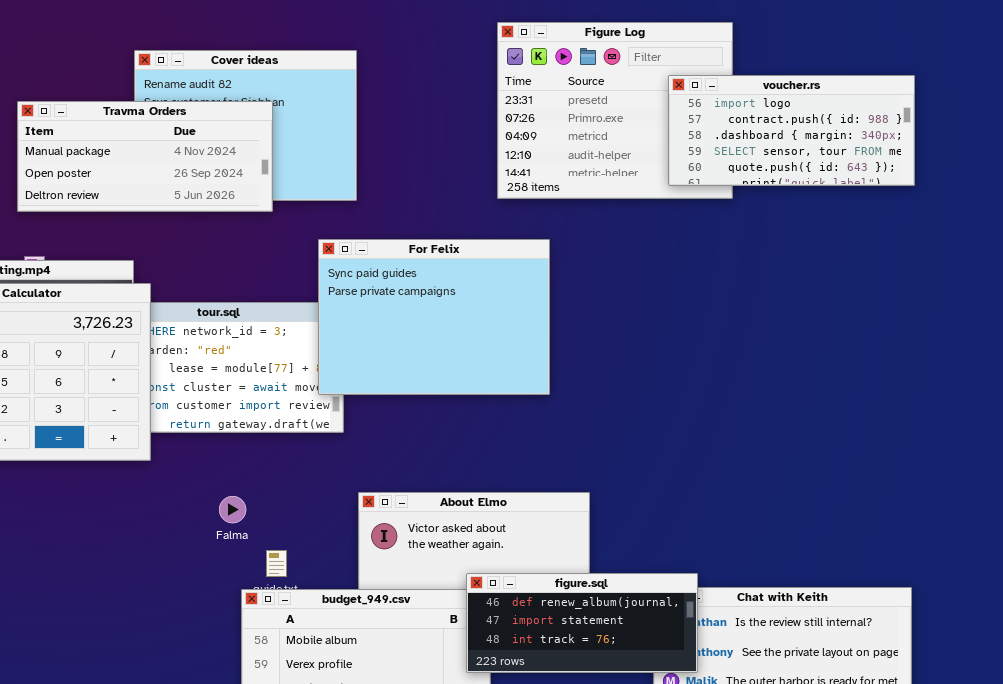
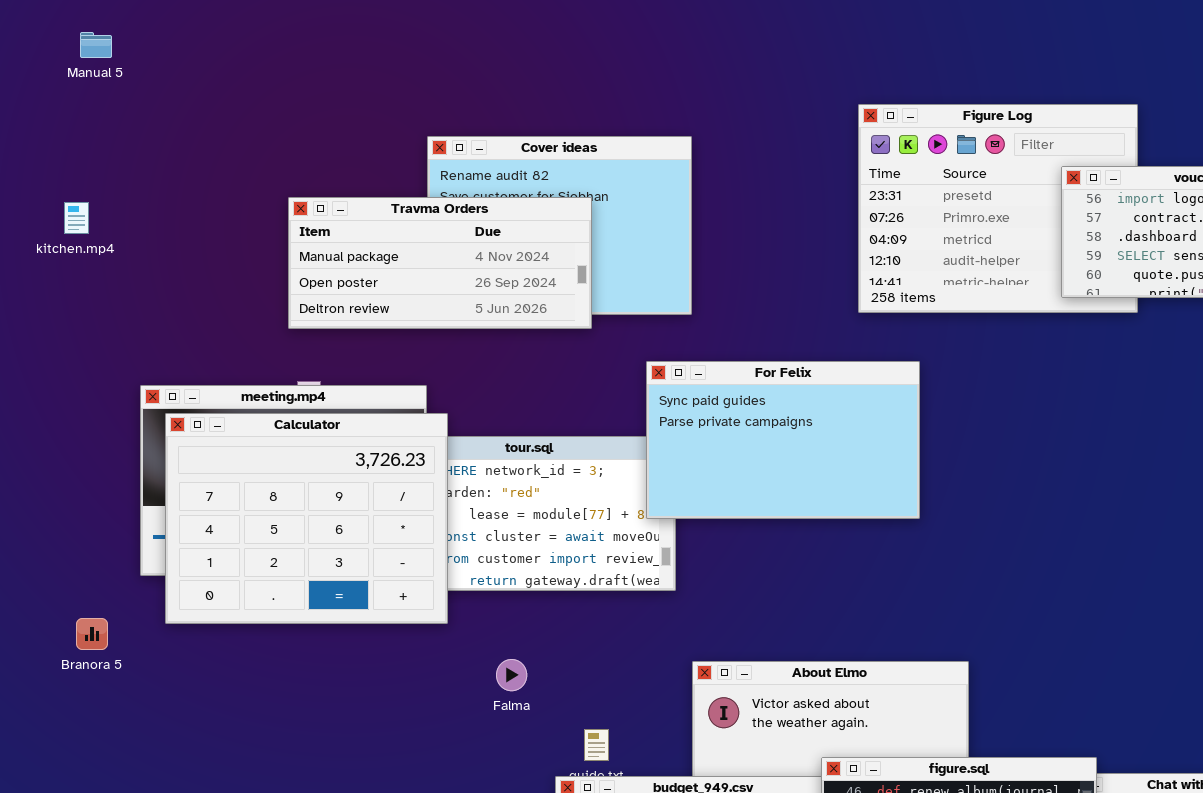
For Felix: [318,239,550,395] -> [646,361,920,519], resized
Falma: [219,496,246,523] -> [496,659,527,691], moved

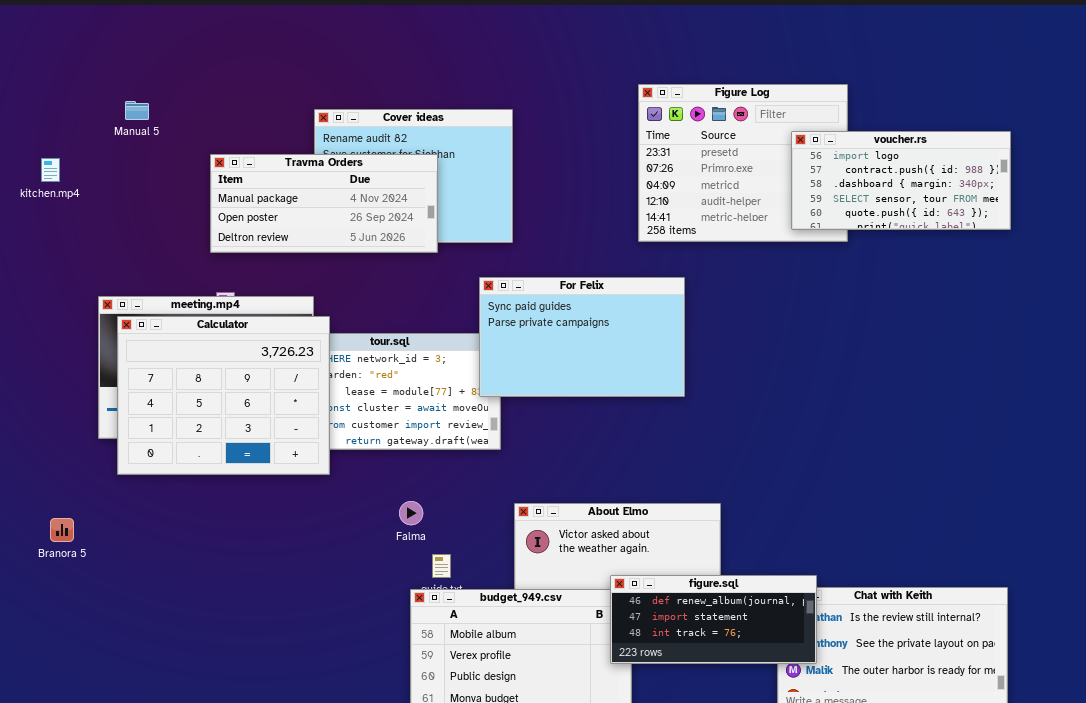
Manual 5: [80,32,112,58] -> [125,101,149,120], moved
Branora 5: [76,618,108,650] -> [50,518,74,542], moved
Falma: [496,659,527,691] -> [399,501,423,525], moved

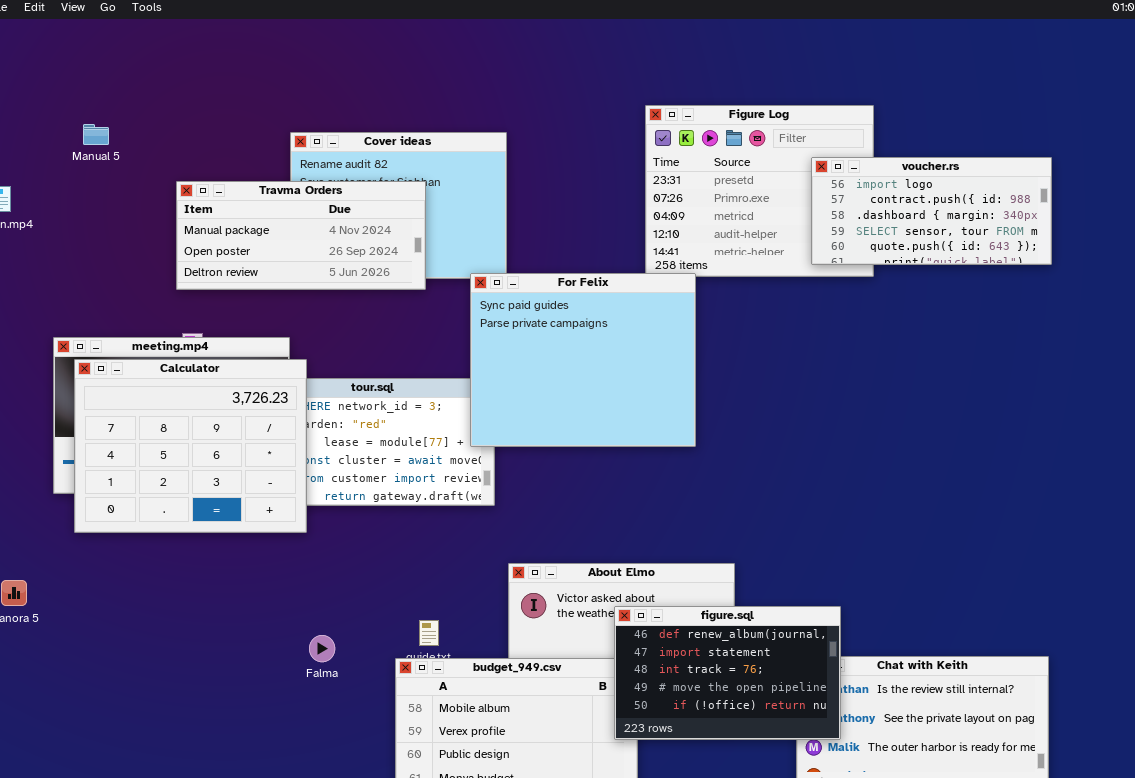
For Felix: [479,277,685,397] -> [470,273,696,447], resized
Falma: [399,501,423,525] -> [309,635,335,662], moved
figure.sql: [610,575,817,664] -> [614,606,841,740], resized

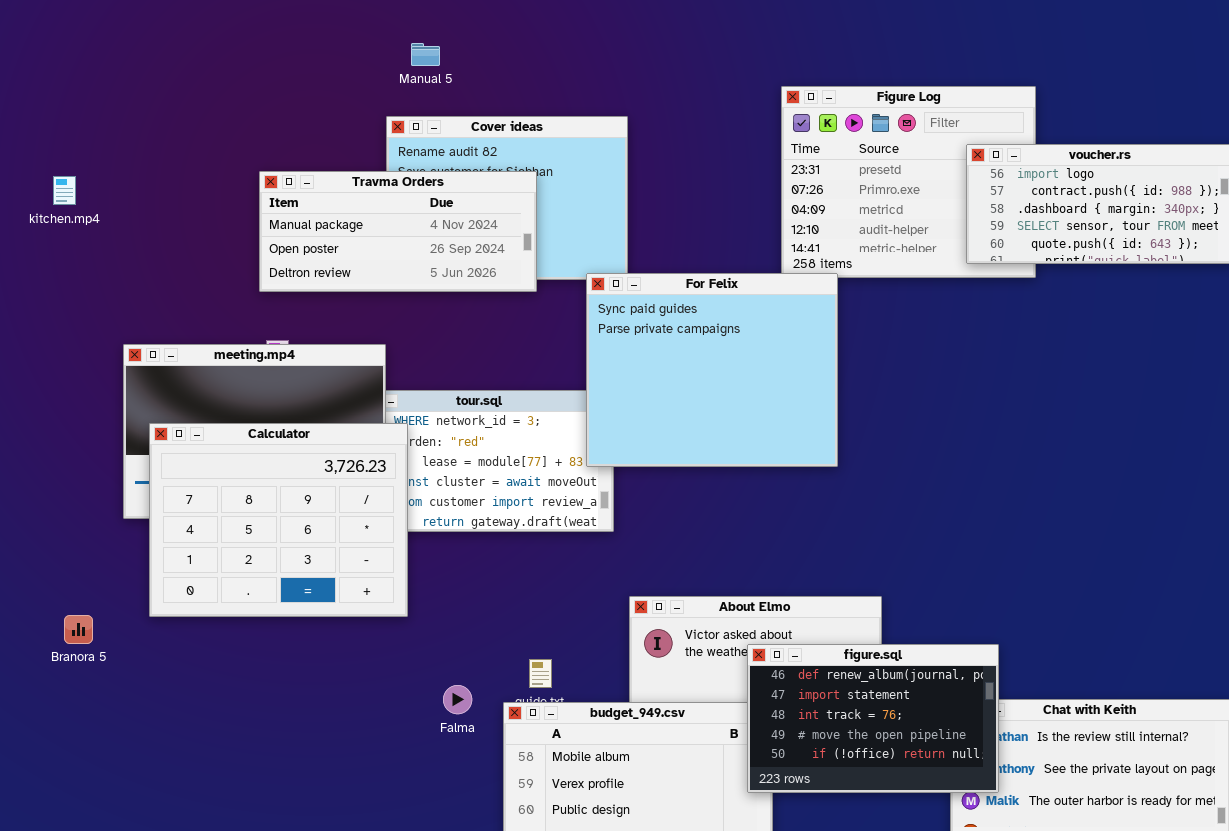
Manual 5: [83,124,109,145] -> [411,43,440,66], moved
Calculator: [74,359,307,533] -> [149,423,408,617], moved
Falma: [309,635,335,662] -> [443,685,472,714], moved

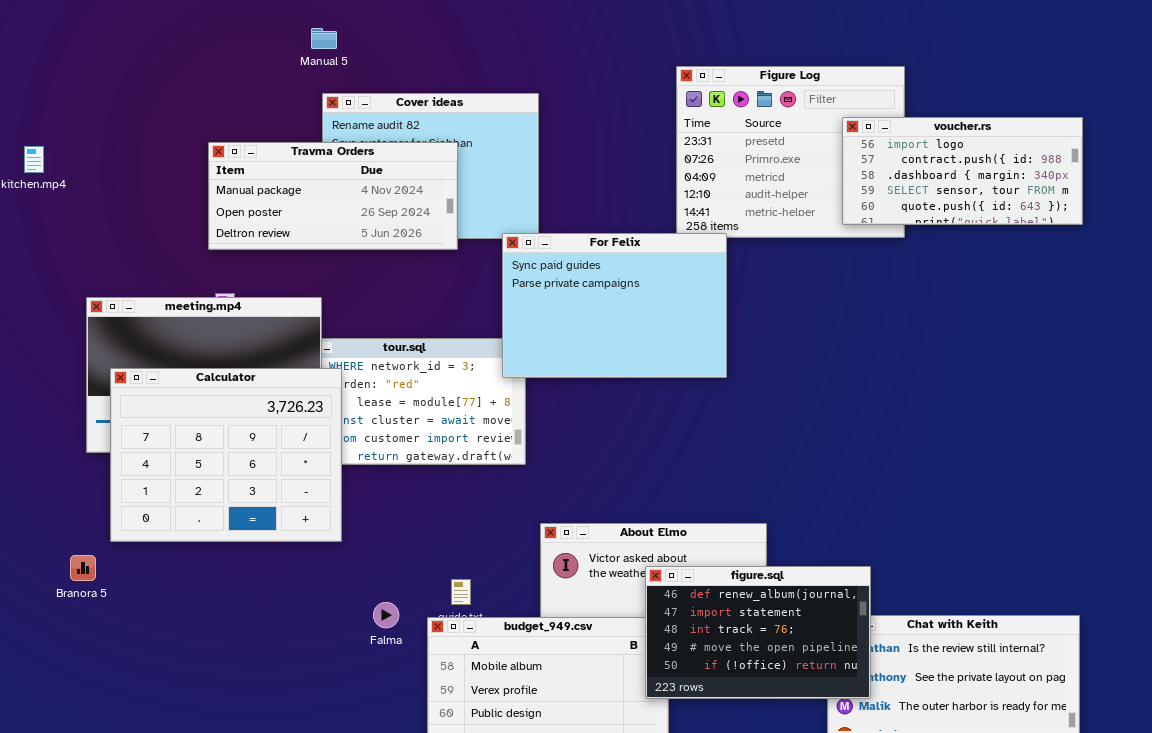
Manual 5: [411,43,440,66] -> [311,28,337,49], moved
For Felix: [586,273,838,467] -> [502,233,727,378], resized
Branora 5: [64,615,93,644] -> [70,555,96,581], moved

